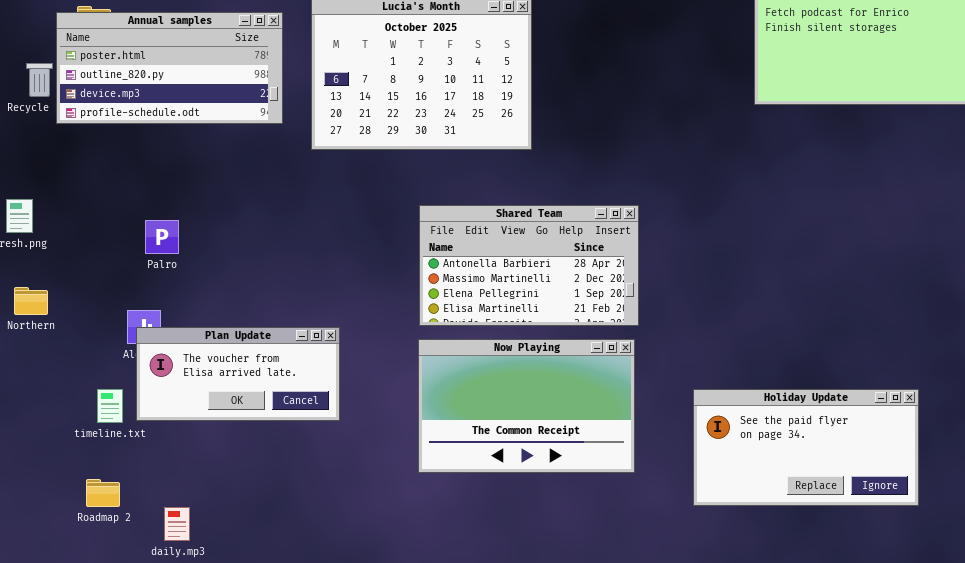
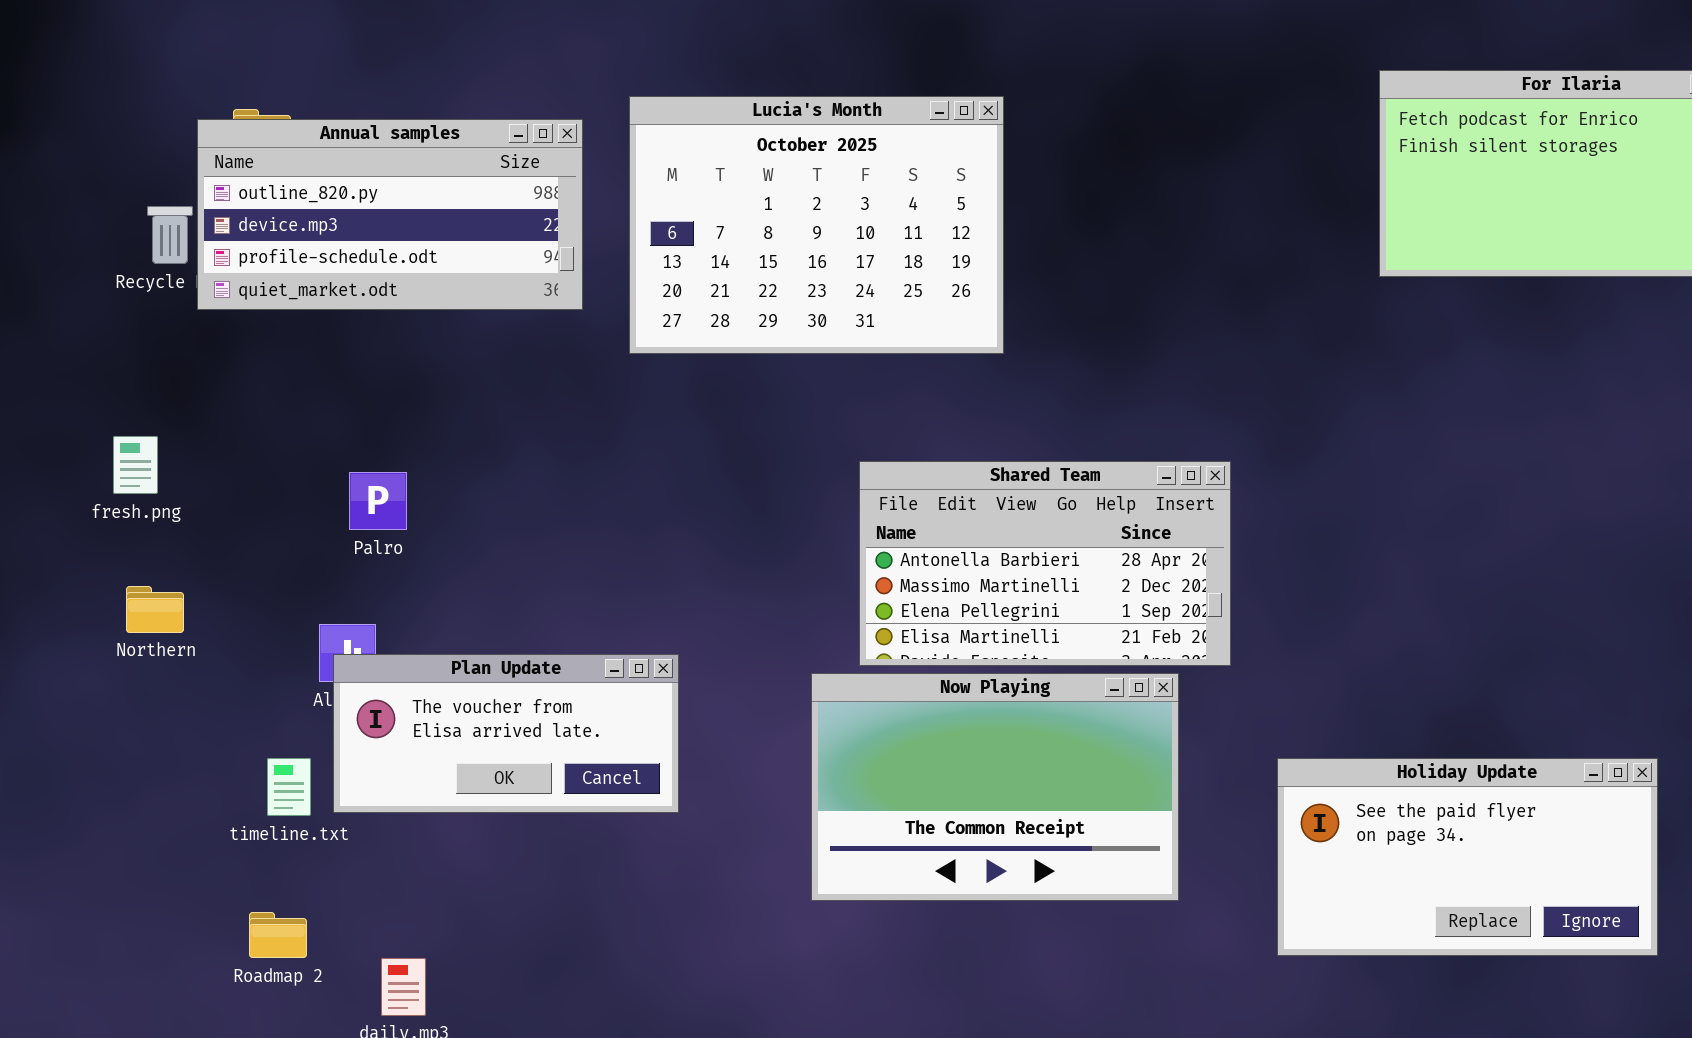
Annual samples: [56,12,283,124] -> [197,119,583,310], scrolled down 1 row
Shared Team: [419,205,639,326] -> [859,461,1231,666], moved

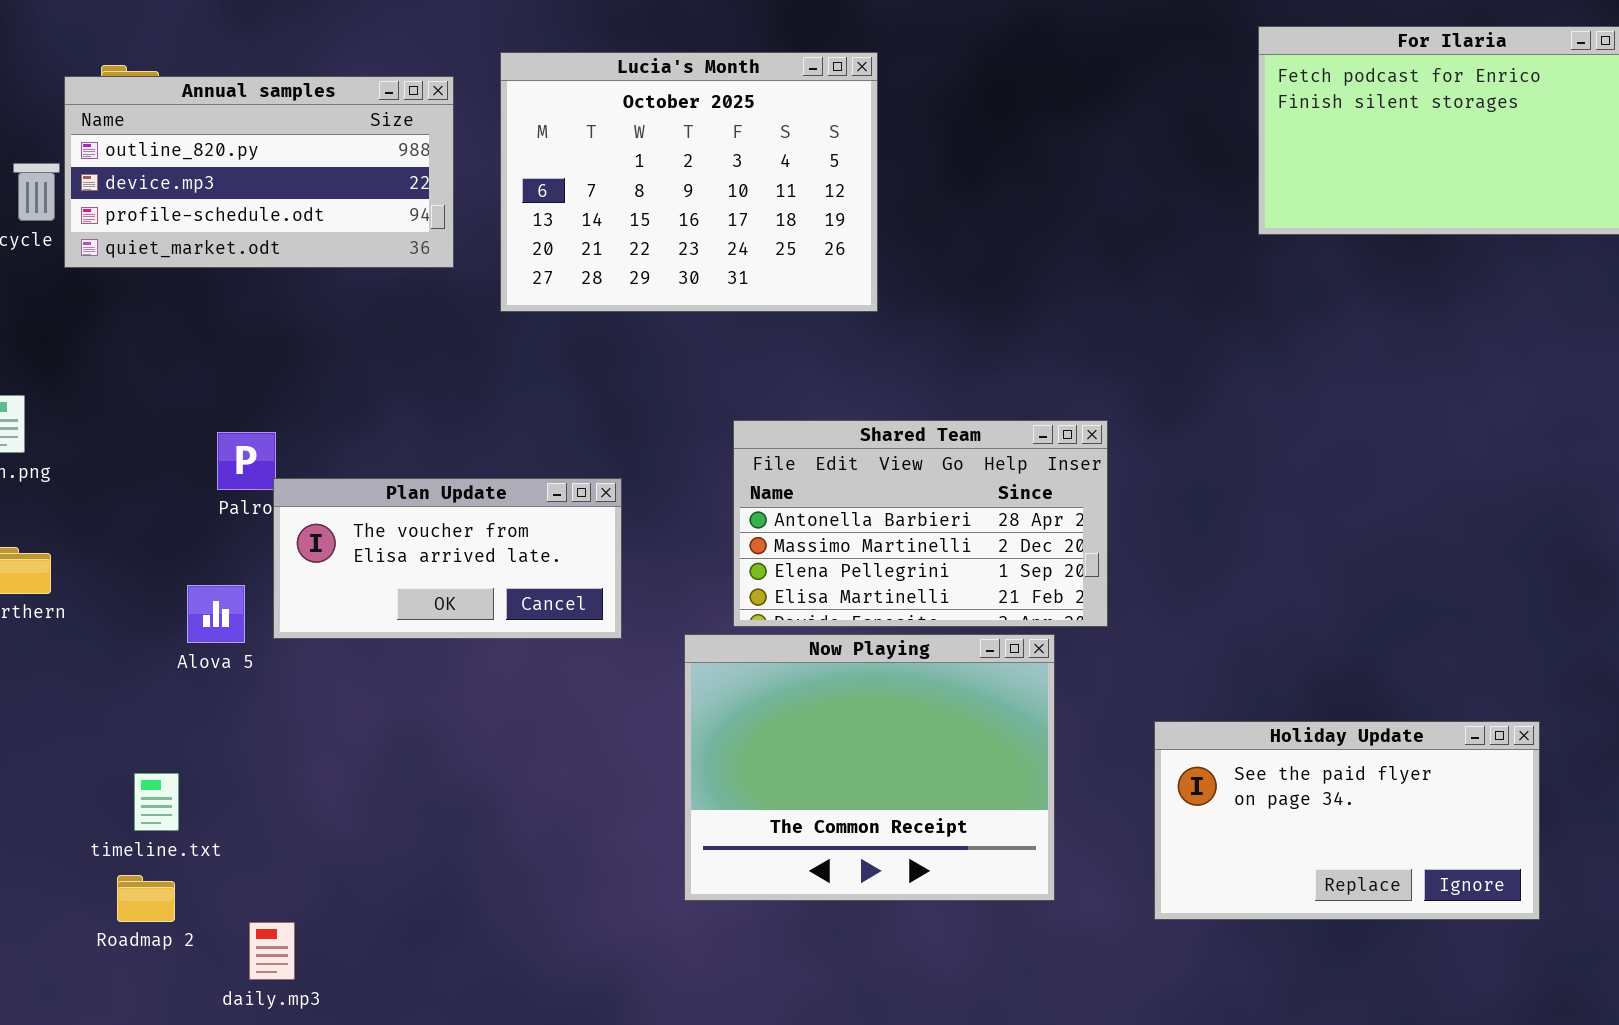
Plan Update: [333,654,679,813] -> [273,478,622,639], moved
Now Playing: [811,673,1179,901] -> [684,634,1055,901], resized
timeline.txt: [267,758,311,816] -> [134,773,179,831], moved

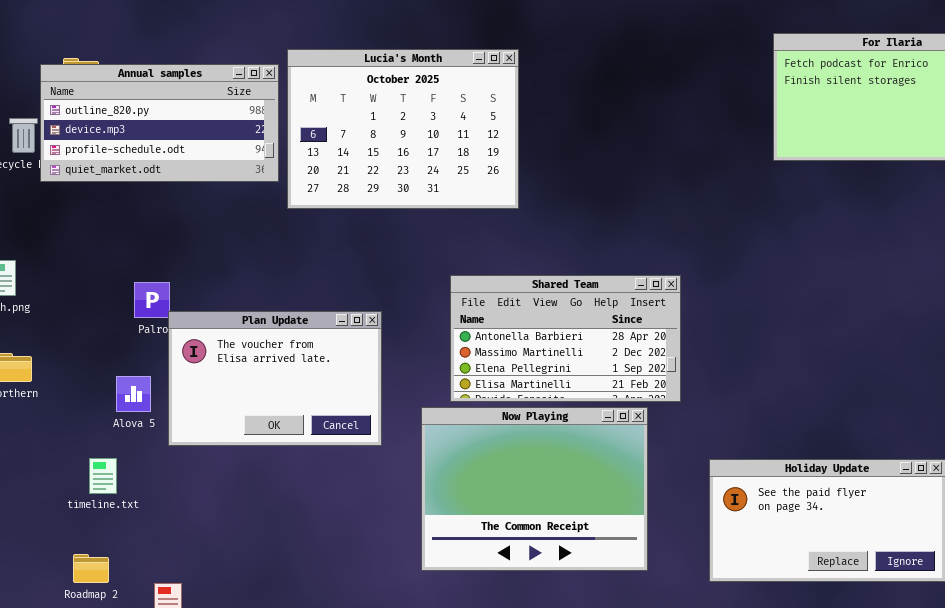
Lucia's Month: [500,52,878,312] -> [287,49,519,209], moved
Plan Update: [273,478,622,639] -> [168,311,382,446], resized
timeline.txt: [134,773,179,831] -> [89,458,117,494], moved

